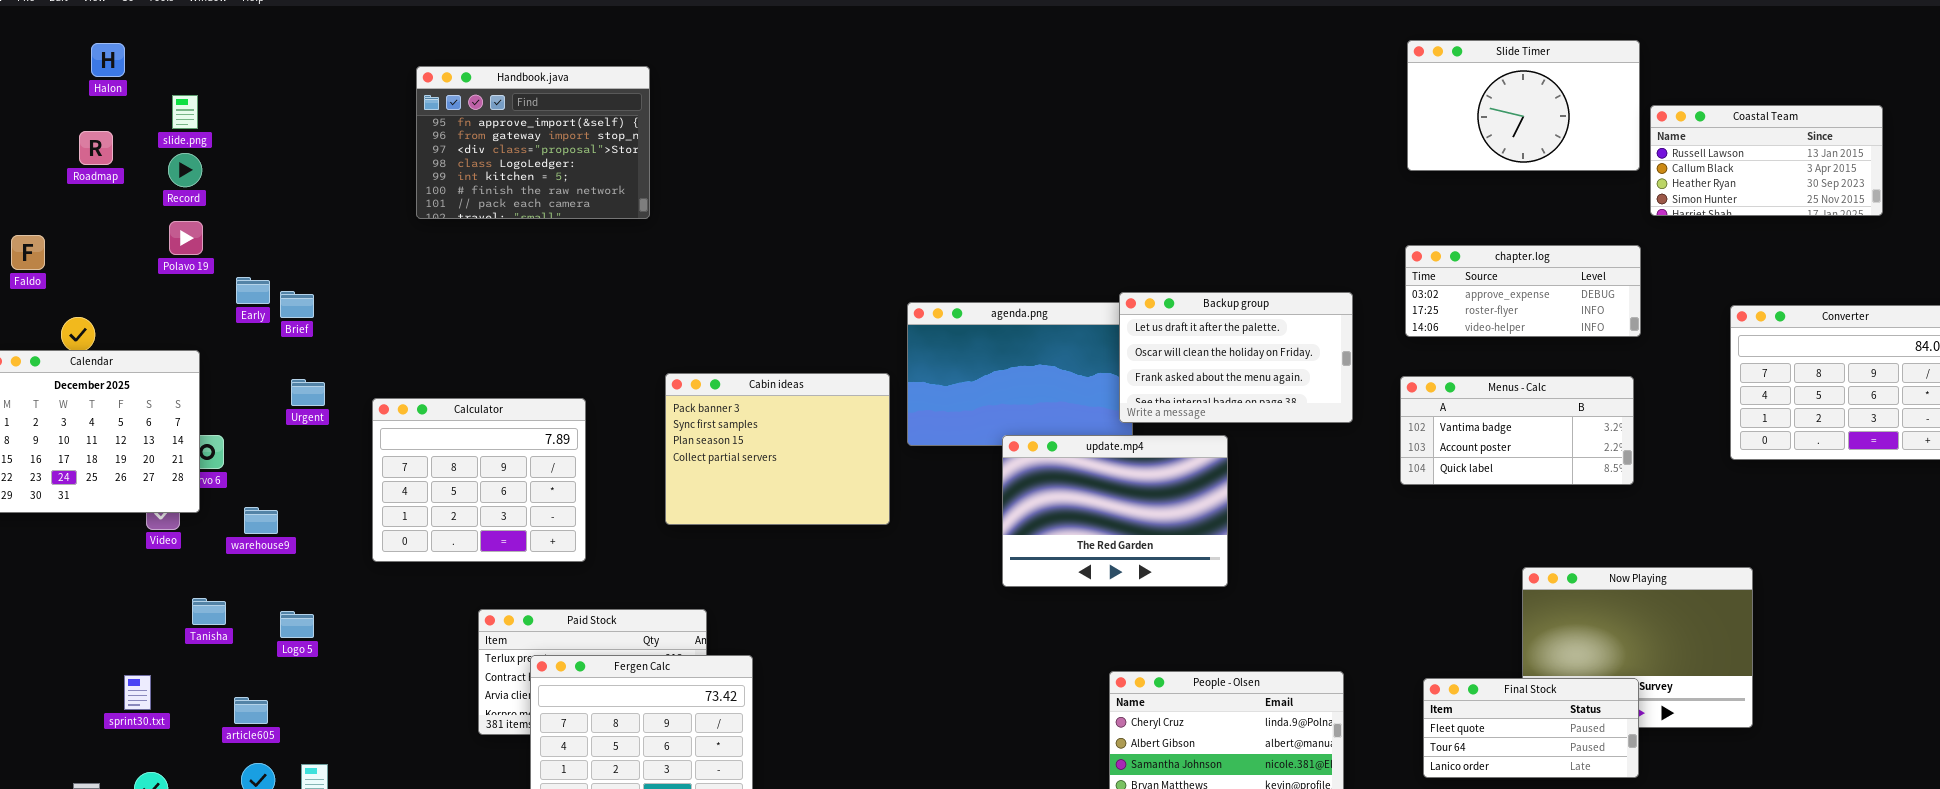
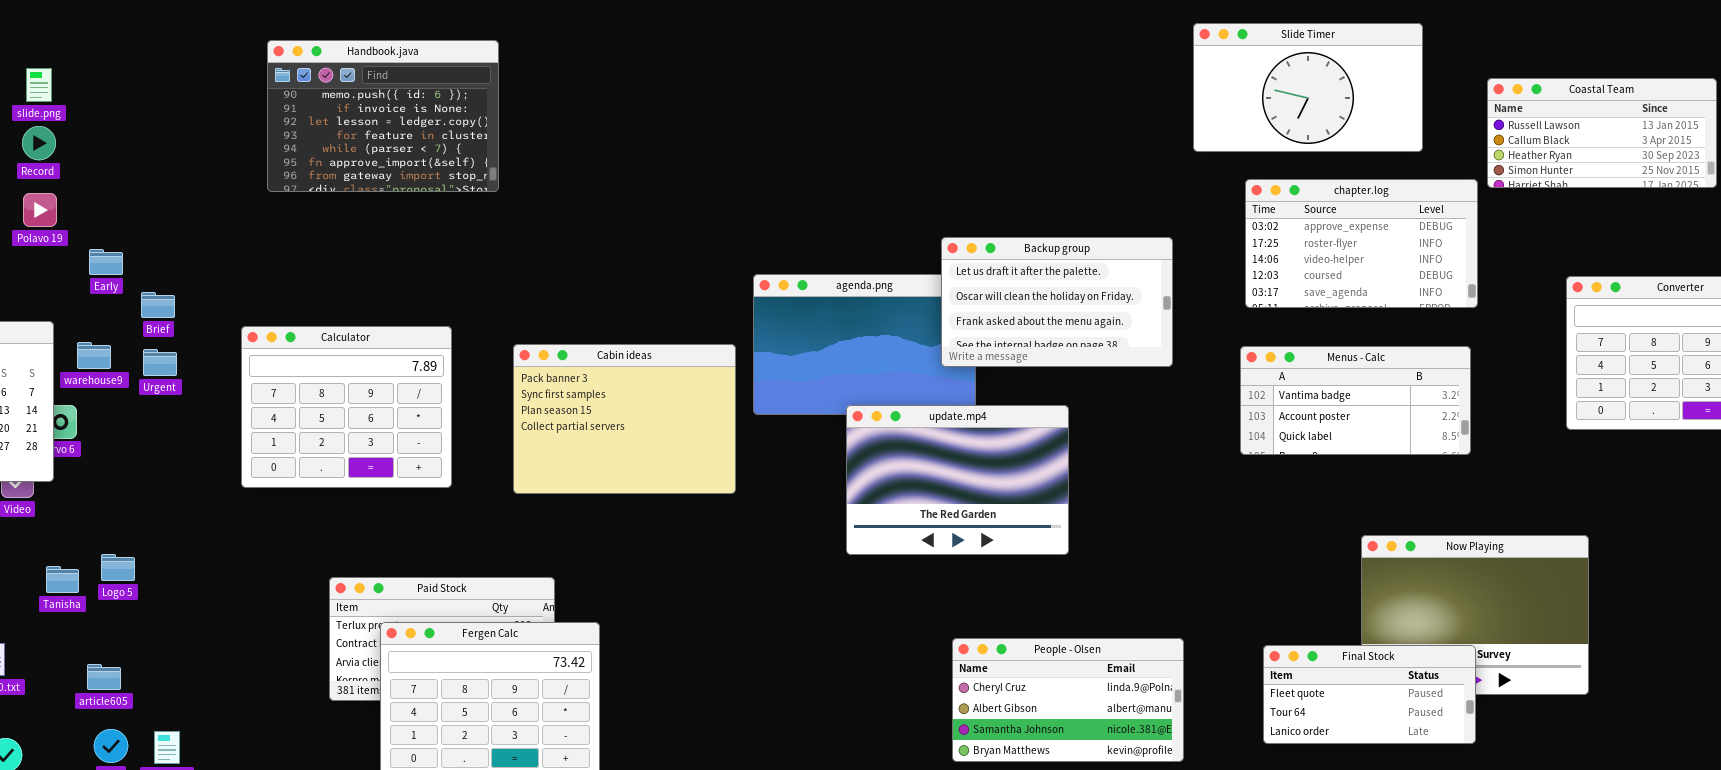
Slide Timer: [1407,40,1640,171] -> [1193,23,1423,152], moved
Handbook.java: [416,66,650,219] -> [267,40,499,192], scrolled up 5 rows
chapter.log: [1405,245,1641,337] -> [1245,179,1478,308], resized
Brief: [280,291,314,318] -> [141,292,175,318], moved
Backup group: [1119,292,1353,423] -> [941,237,1173,367], moved
Calculator: [372,398,586,562] -> [241,326,452,488], moved
warehouse9: [244,507,278,534] -> [77,342,111,369], moved
Logo 5: [280,611,314,638] -> [101,554,135,581], moved

